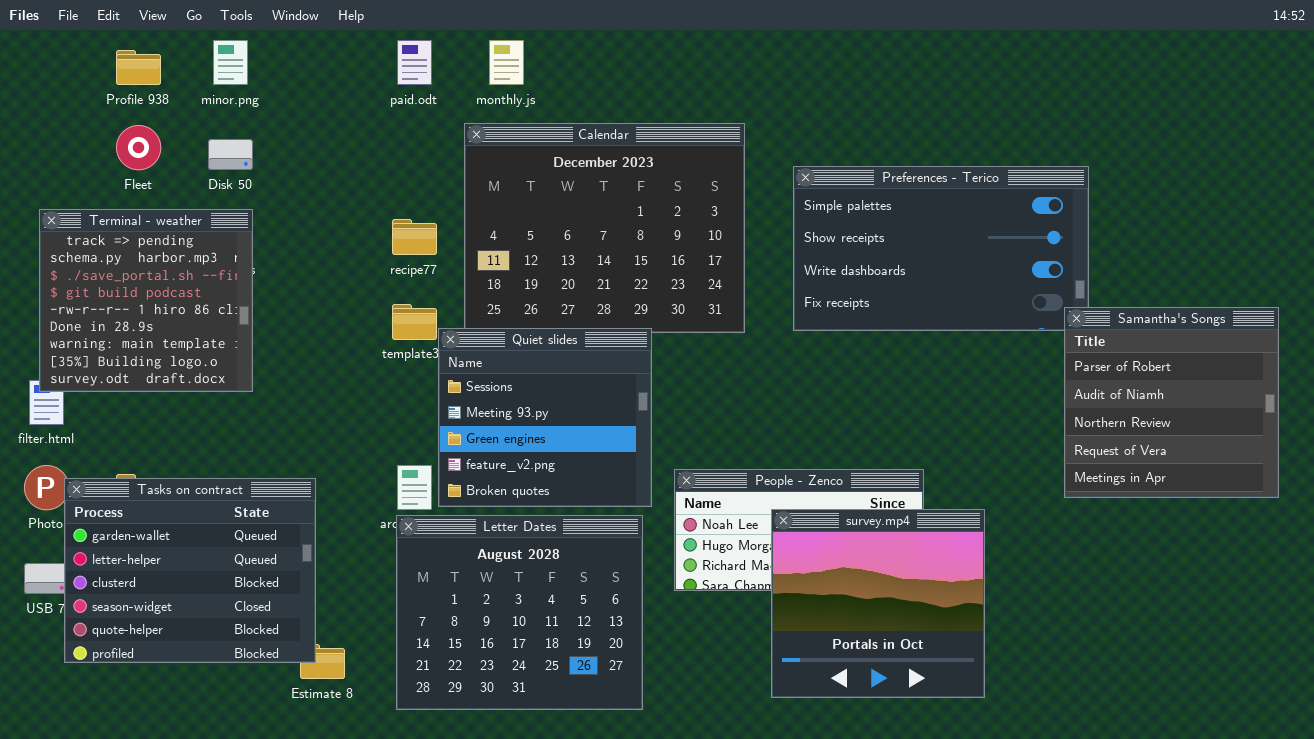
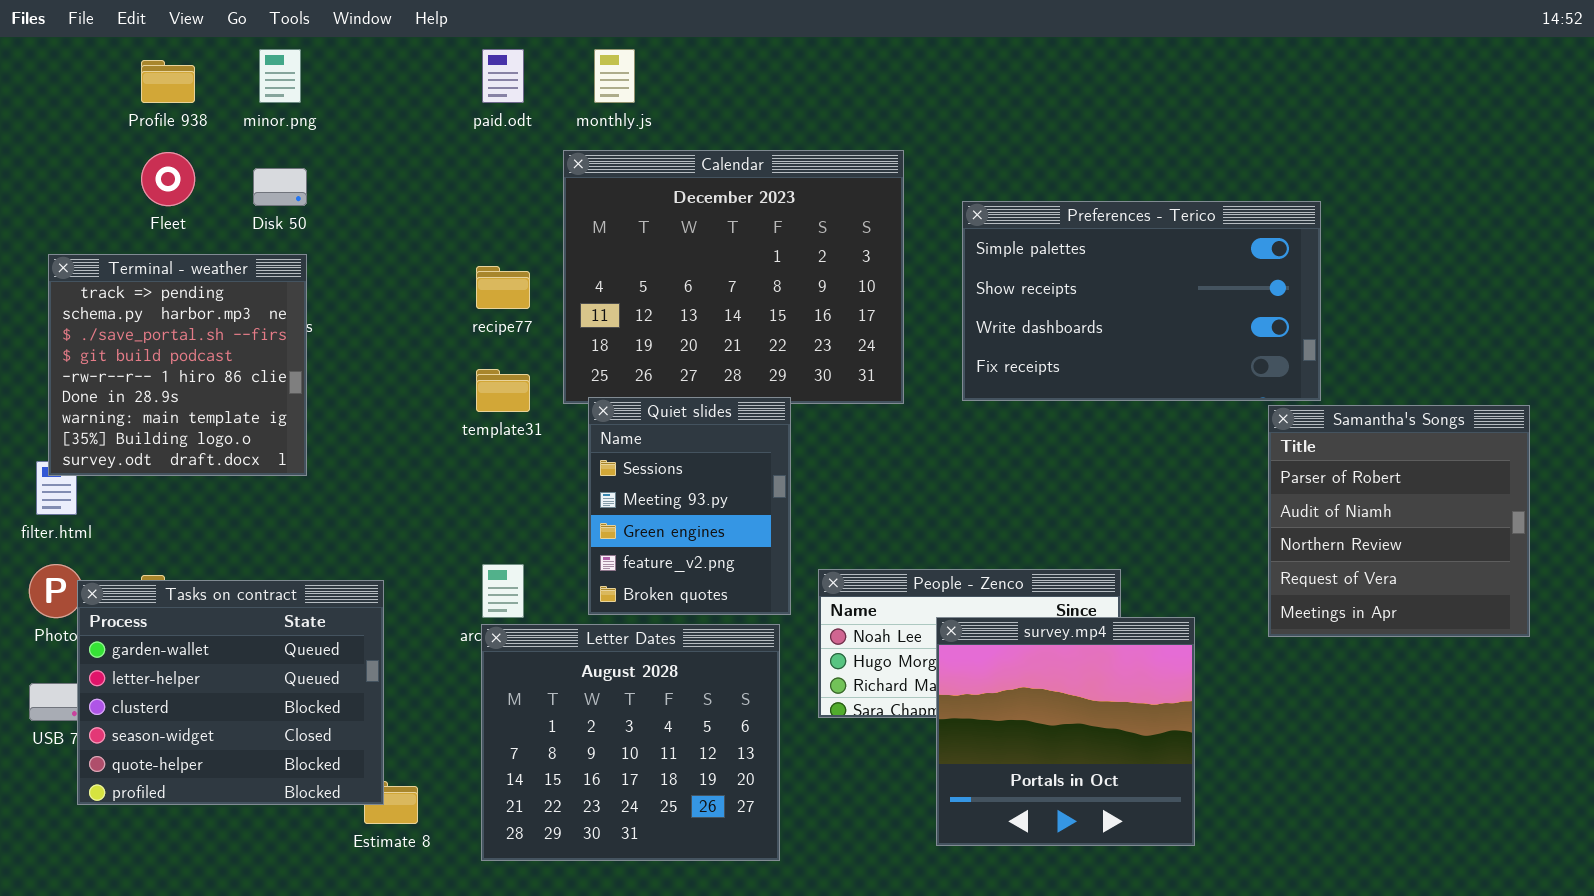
Samantha's Songs: [1064,307,1279,498] -> [1268,405,1530,637], moved
Quiet slides: [438,328,652,507] -> [588,397,791,615], resized

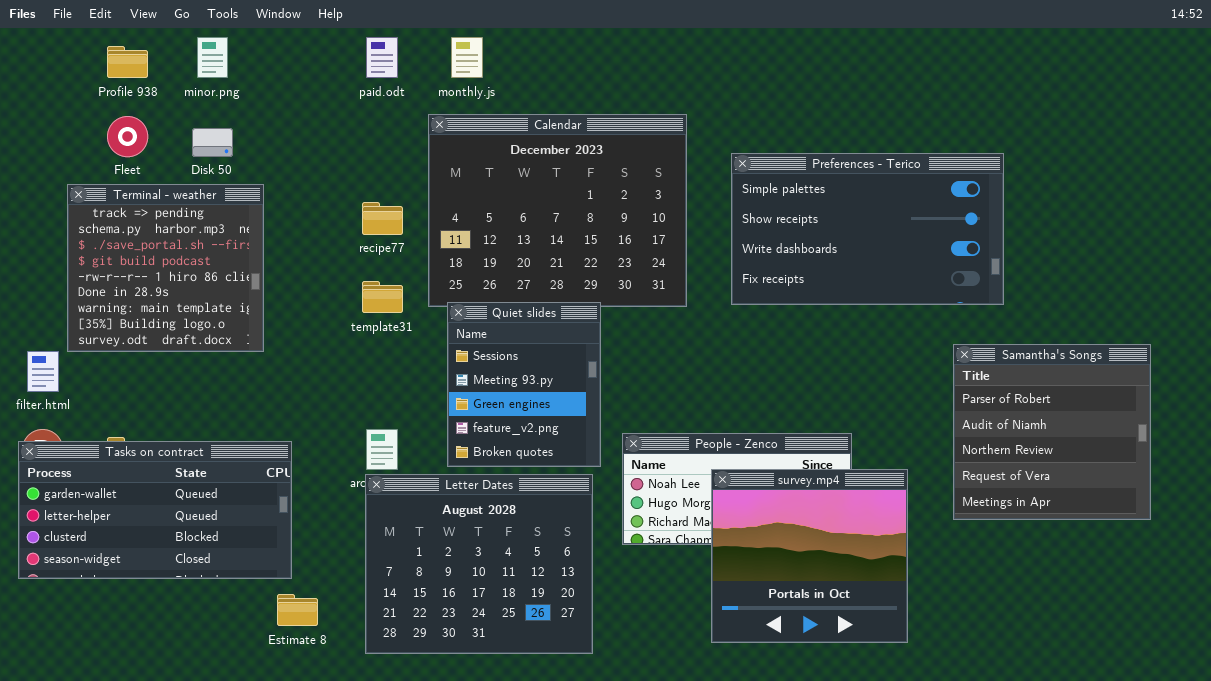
Terminal - weather: [48,254,307,476] -> [67,184,264,352], moved
Samantha's Songs: [1268,405,1530,637] -> [953,344,1151,520], moved
Tasks on contract: [77,580,384,805] -> [18,441,292,579], resized

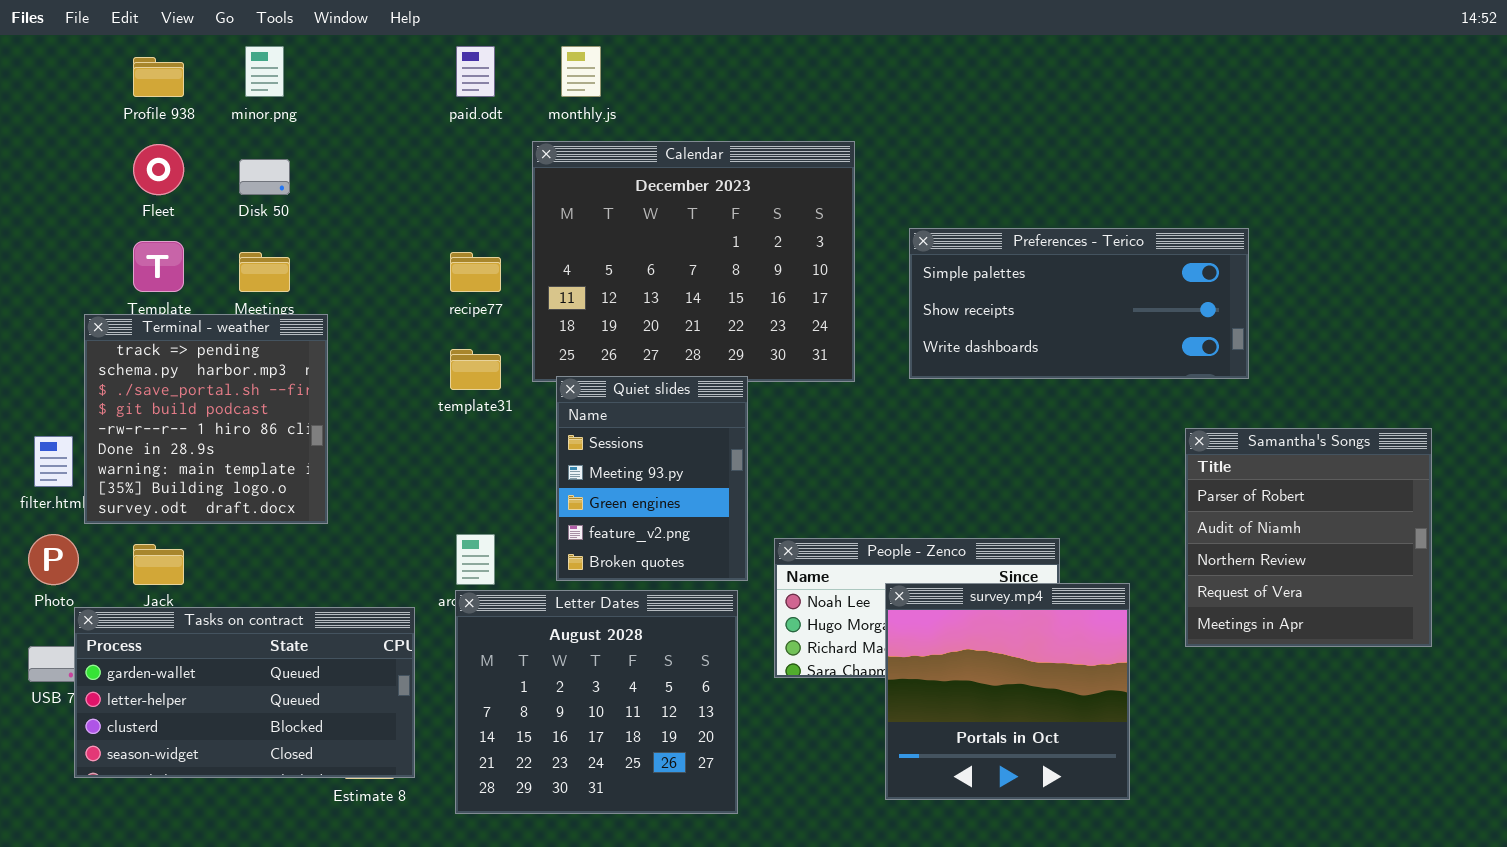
Preferences - Terico: [731,153,1004,305] -> [909,228,1249,379], resized
Terminal - weather: [67,184,264,352] -> [84,314,328,524], moved
Tasks on contract: [18,441,292,579] -> [74,607,415,778], moved

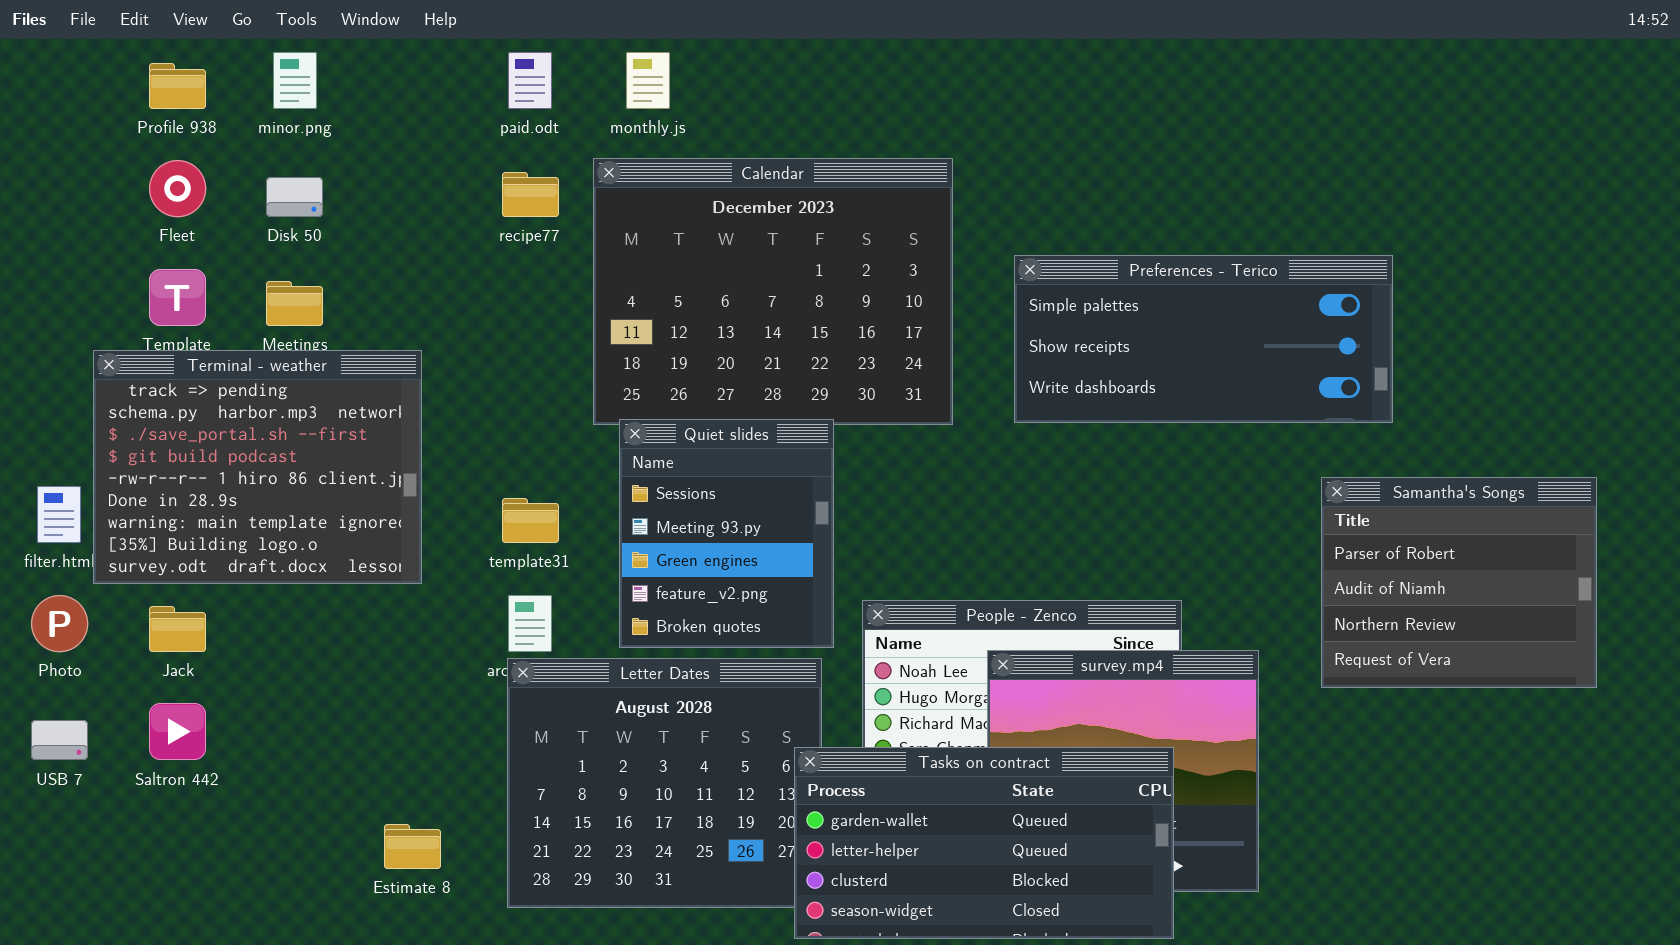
recipe77: [450,252,501,292] -> [502,172,559,217], moved
Terminal - weather: [84,314,328,524] -> [93,350,422,584], resized
template31: [450,349,501,390] -> [502,498,559,543], moved
Samantha's Songs: [1185,428,1432,647] -> [1321,477,1597,688], resized
Tasks on contract: [74,607,415,778] -> [794,747,1174,939], moved

